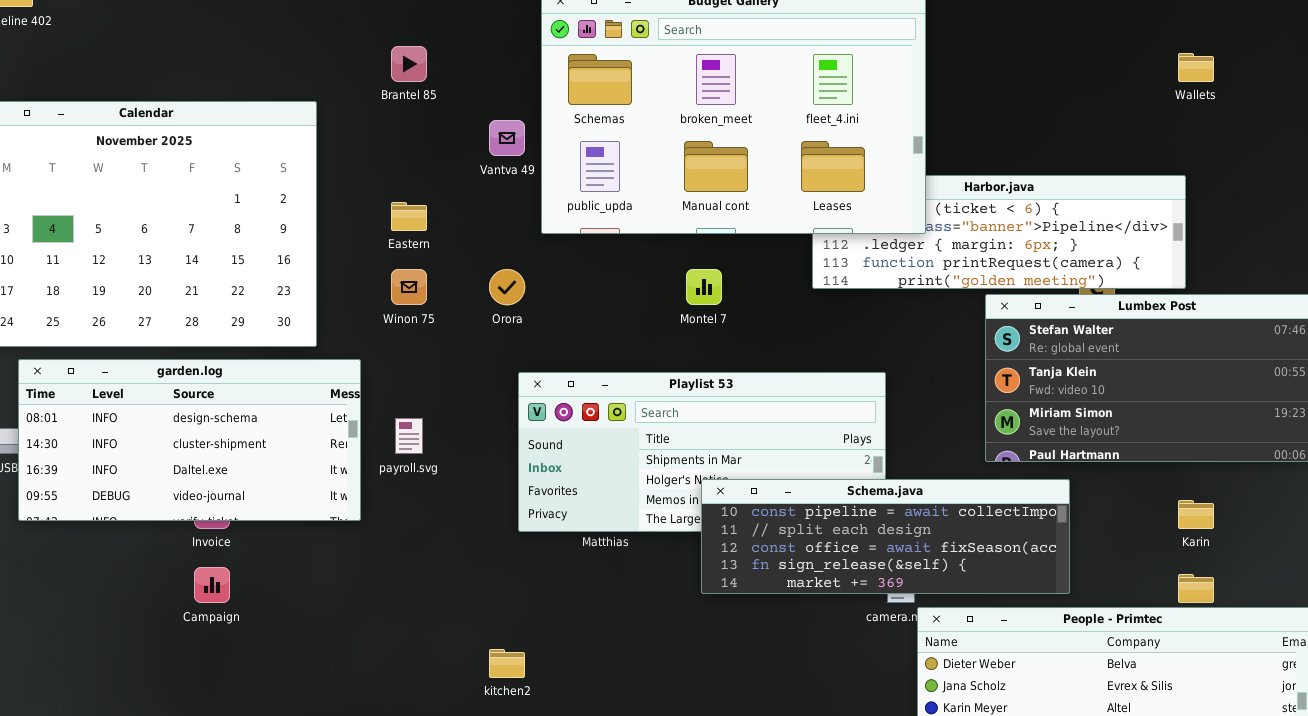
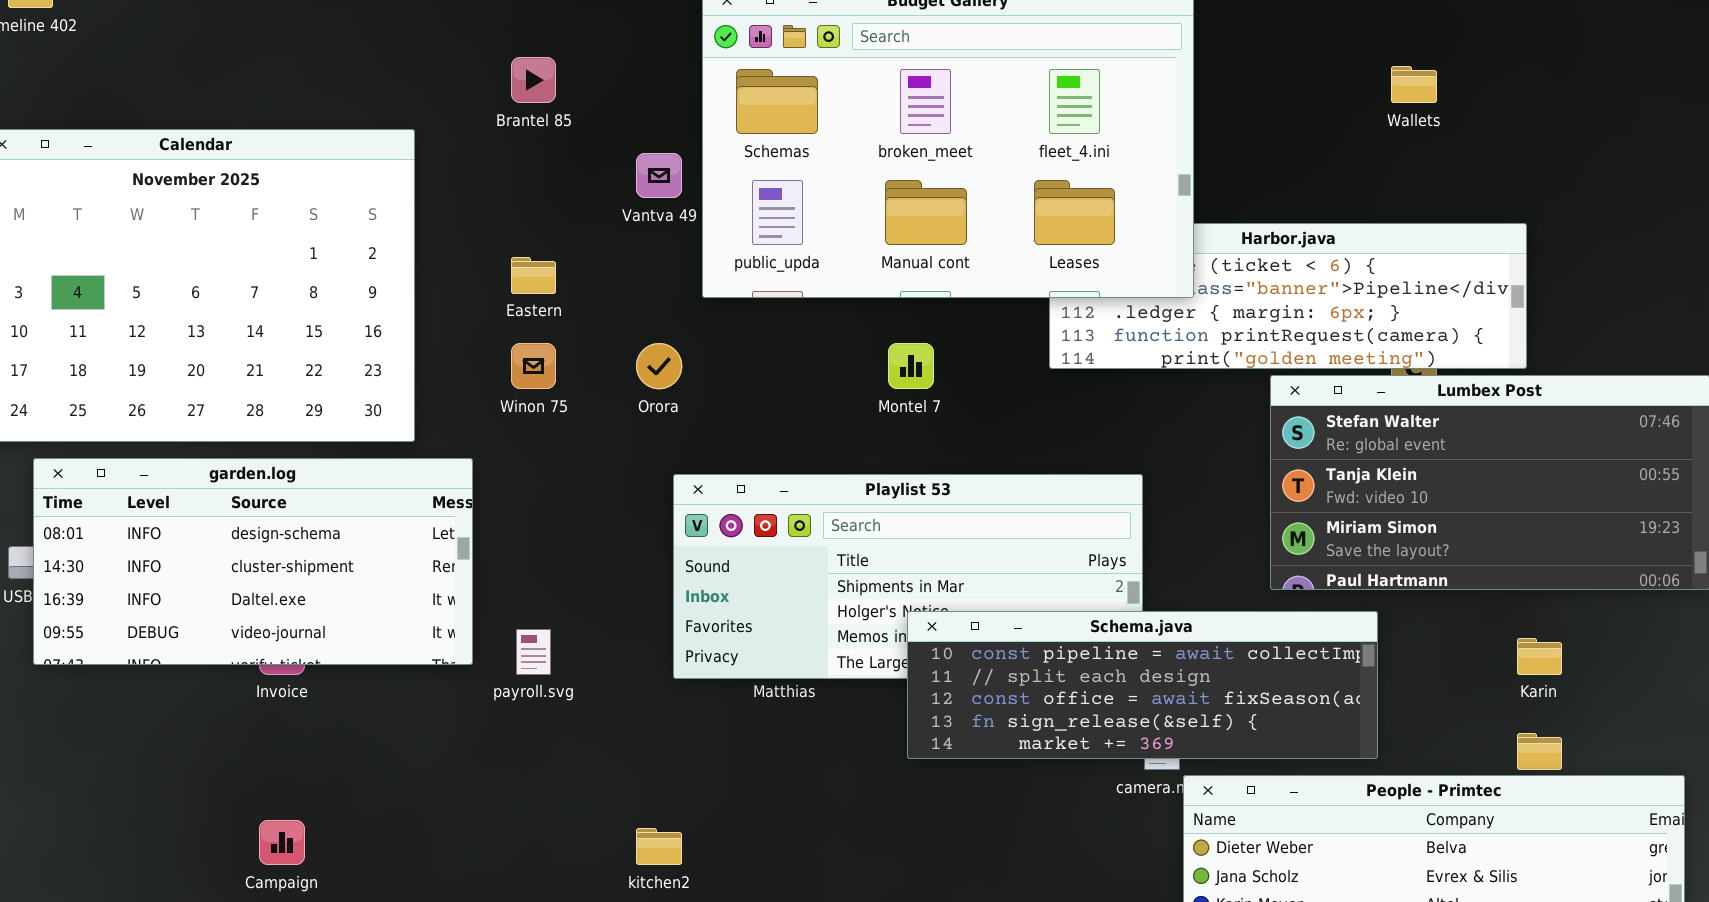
Wallets: [1178,53,1214,82] -> [1391,66,1437,103], moved
payroll.svg: [395,418,423,454] -> [516,629,551,675], moved
Campaign: [194,567,230,603] -> [259,820,305,865], moved

